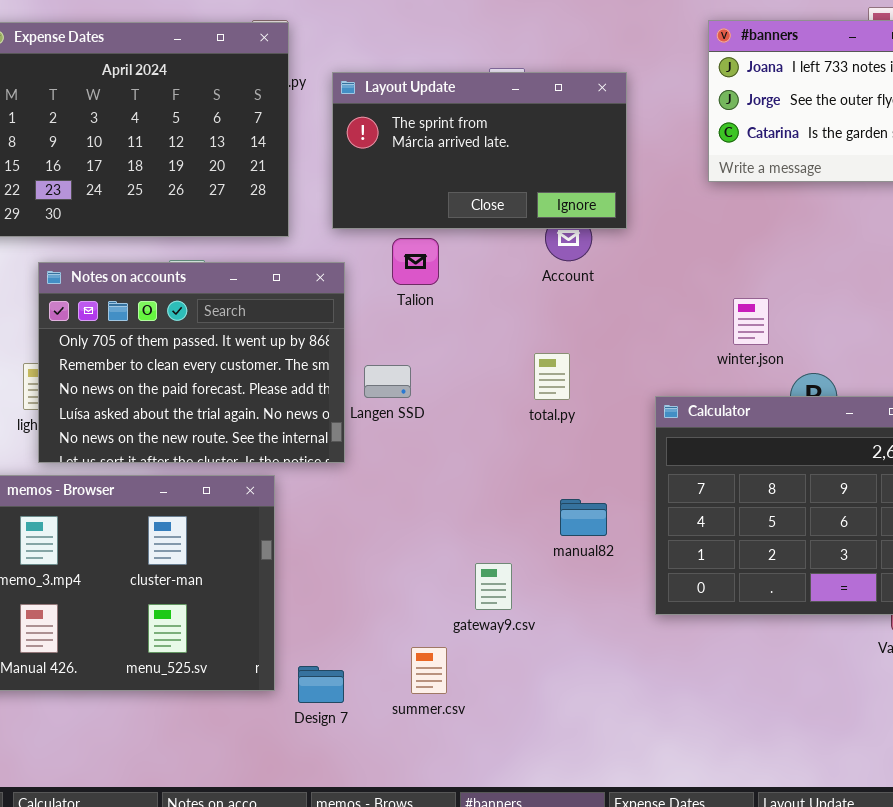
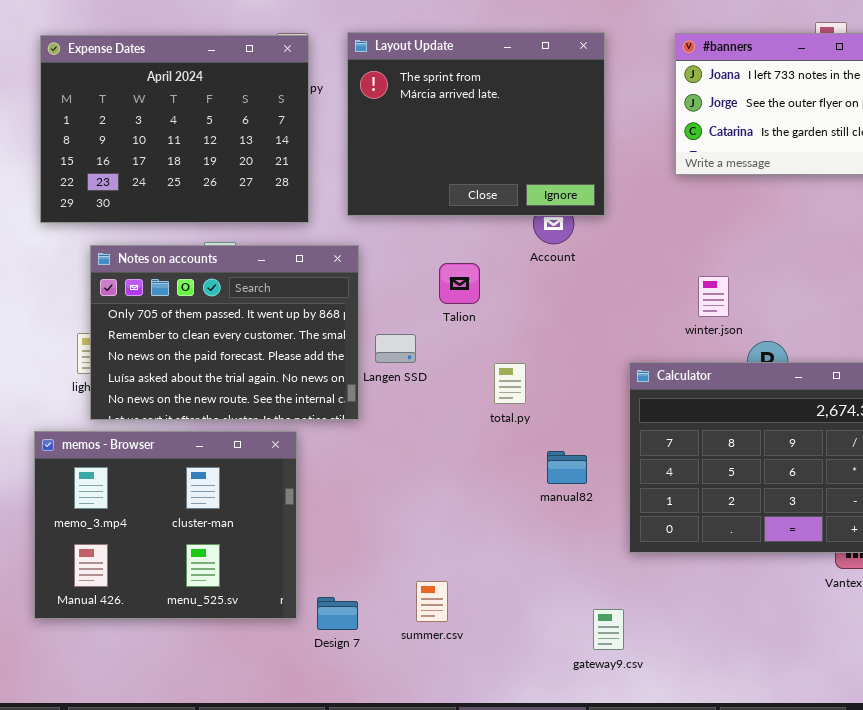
Layout Update: [332,72,627,229] -> [347,32,605,216], resized
Talion: [392,238,439,285] -> [439,263,480,304], moved
total.py: [534,353,570,400] -> [494,363,526,404], moved
gateway9.csv: [475,563,512,610] -> [593,609,624,650], moved

